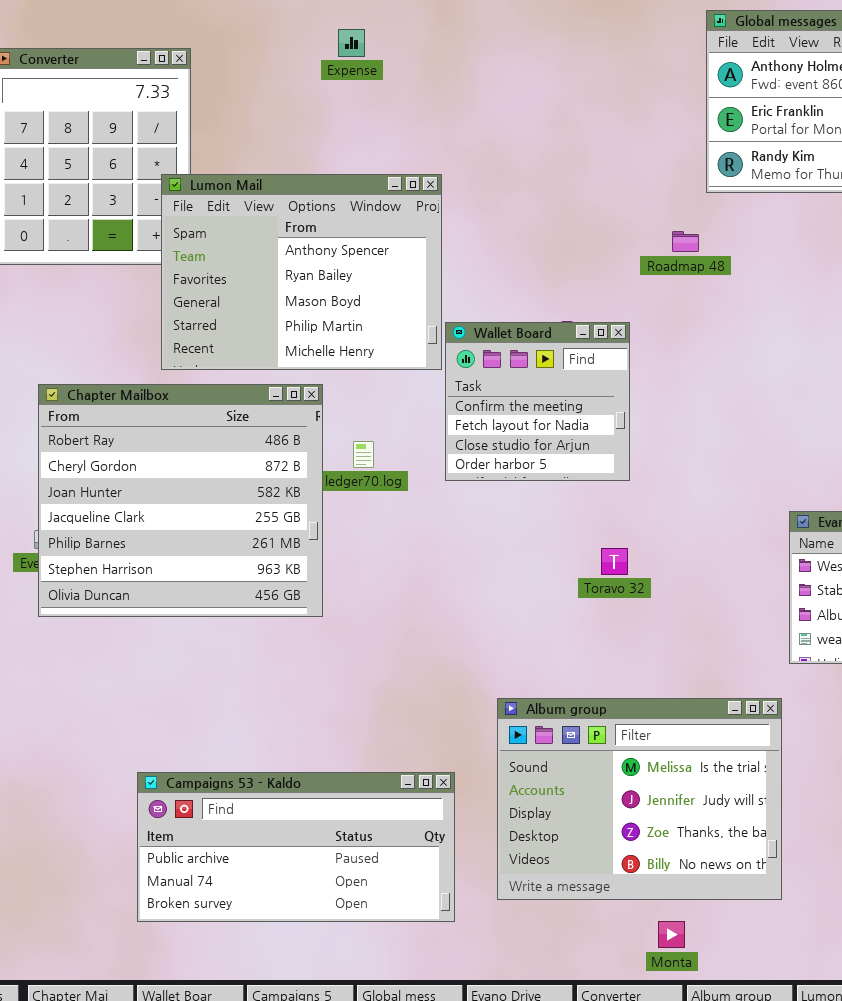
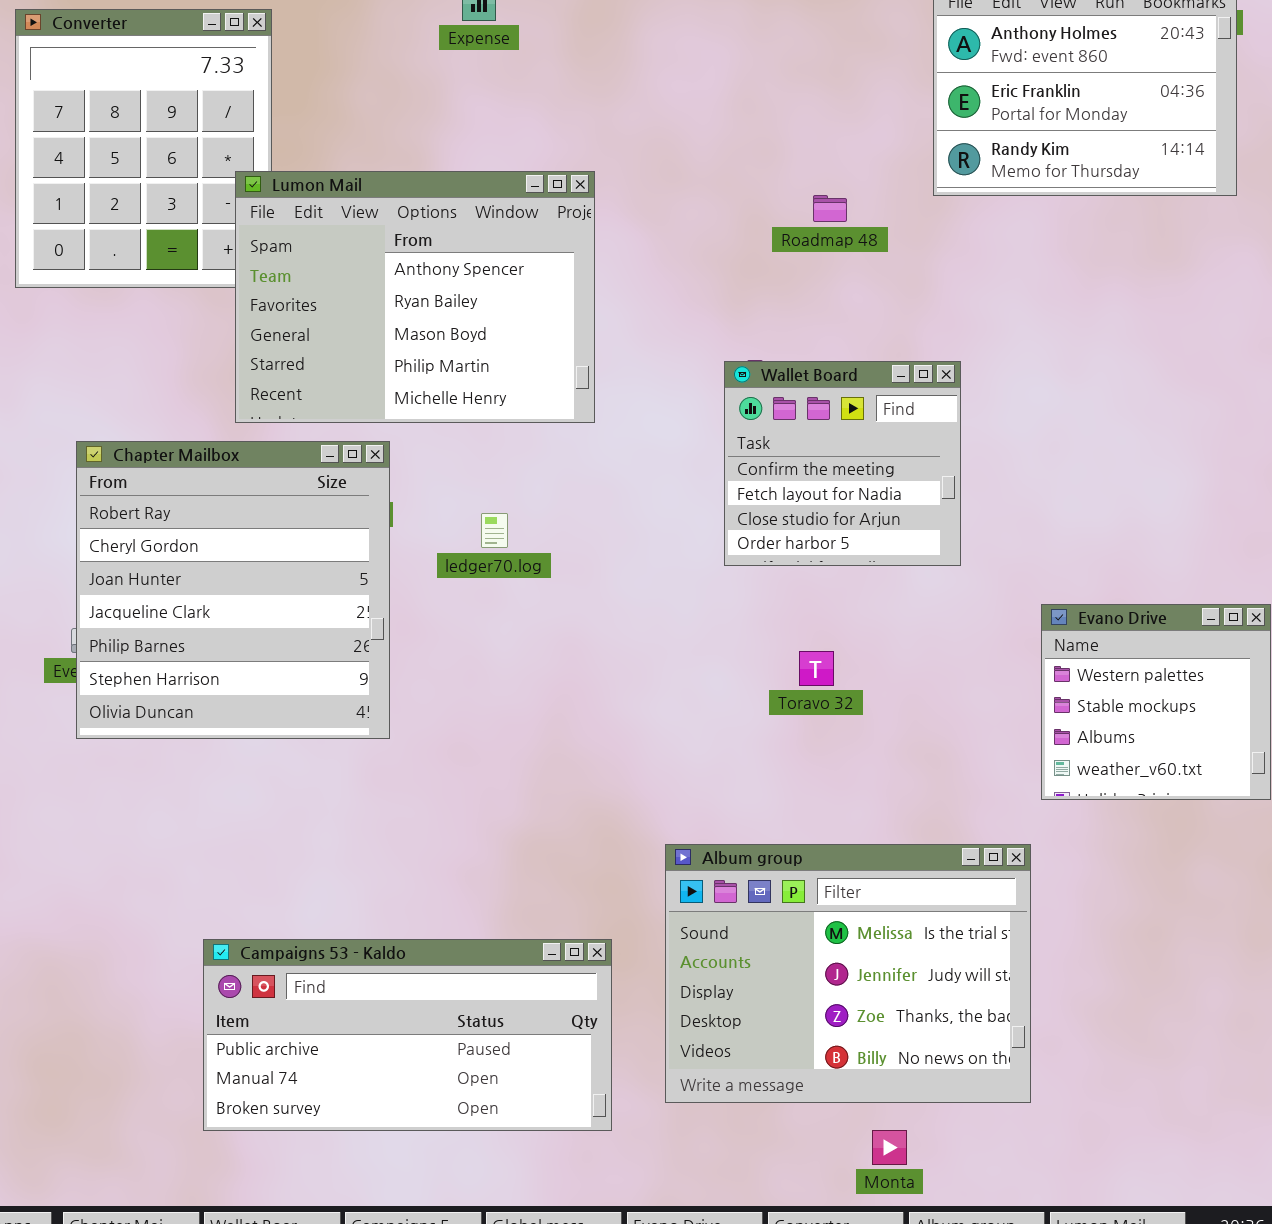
Roadmap 48: [672,231,699,252] -> [813,195,847,222], moved
Wallet Board: [445,322,630,481] -> [724,361,961,566], moved
Chapter Mailbox: [38,384,323,617] -> [76,441,390,739], resized

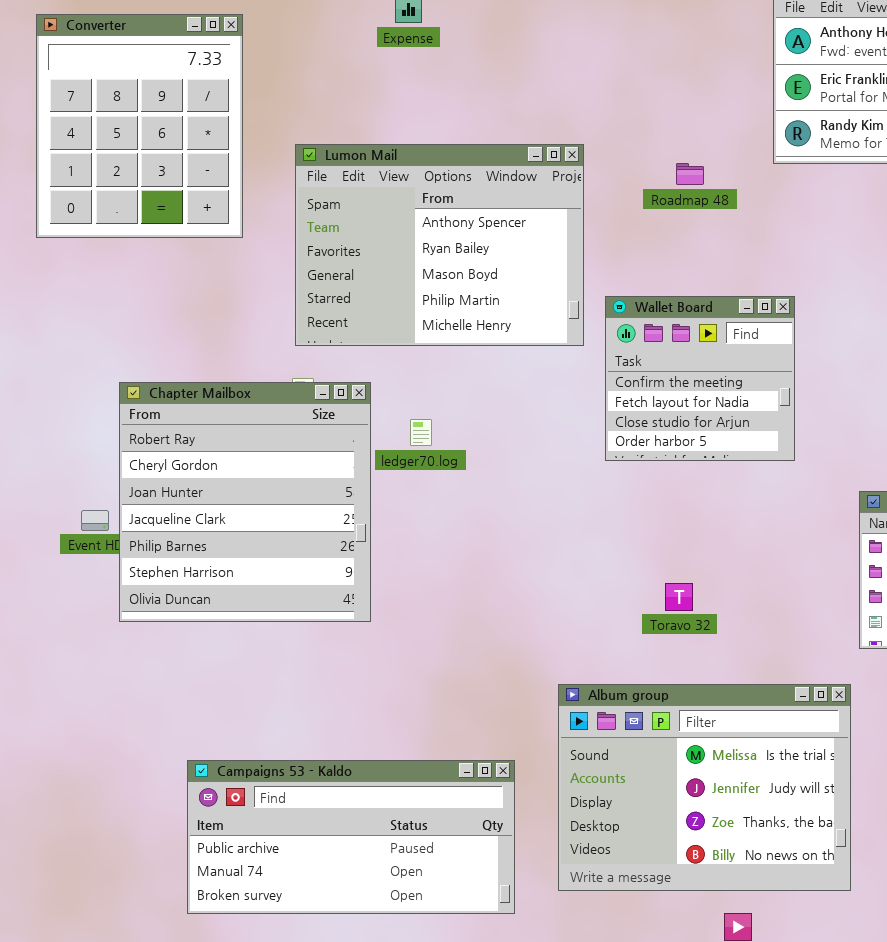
Lumon Mail: [235,171,595,423] -> [295,144,584,346], moved
Chapter Mailbox: [76,441,390,739] -> [119,382,371,622], moved
Toravo 32: [799,651,834,686] -> [665,583,693,611], moved

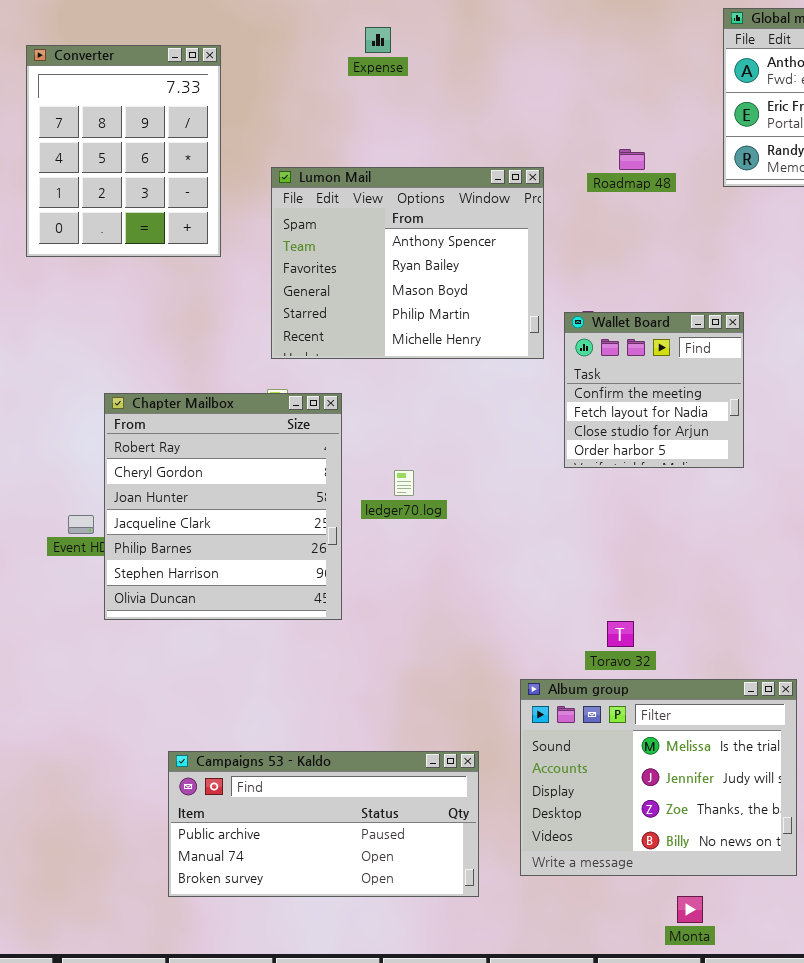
Roadmap 48: [676,163,704,185] -> [619,149,645,170], moved
ledger70.log: [410,419,432,446] -> [394,470,414,496], moved
Toravo 32: [665,583,693,611] -> [607,621,634,647], moved

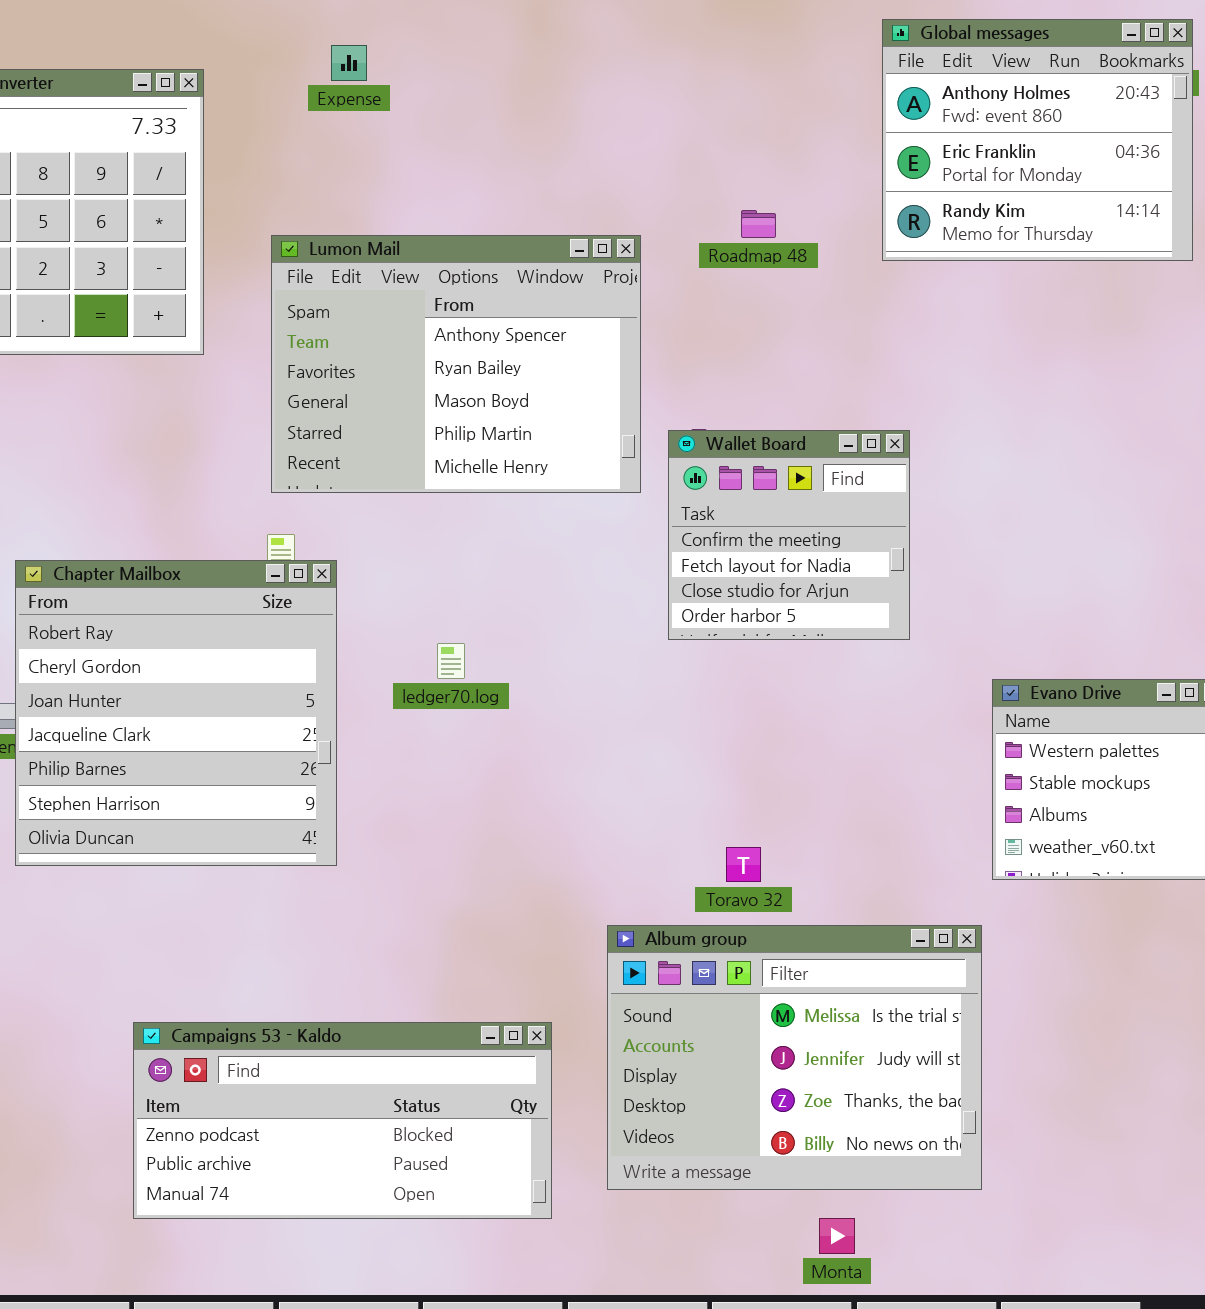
Expense: [365,27,391,53] -> [331,45,367,81], moved
Chapter Mailbox: [104,393,342,620] -> [15,560,337,866], moved
Campaigns 53 - Kaldo: [168,751,479,897] -> [133,1022,552,1219], scrolled up 1 row

